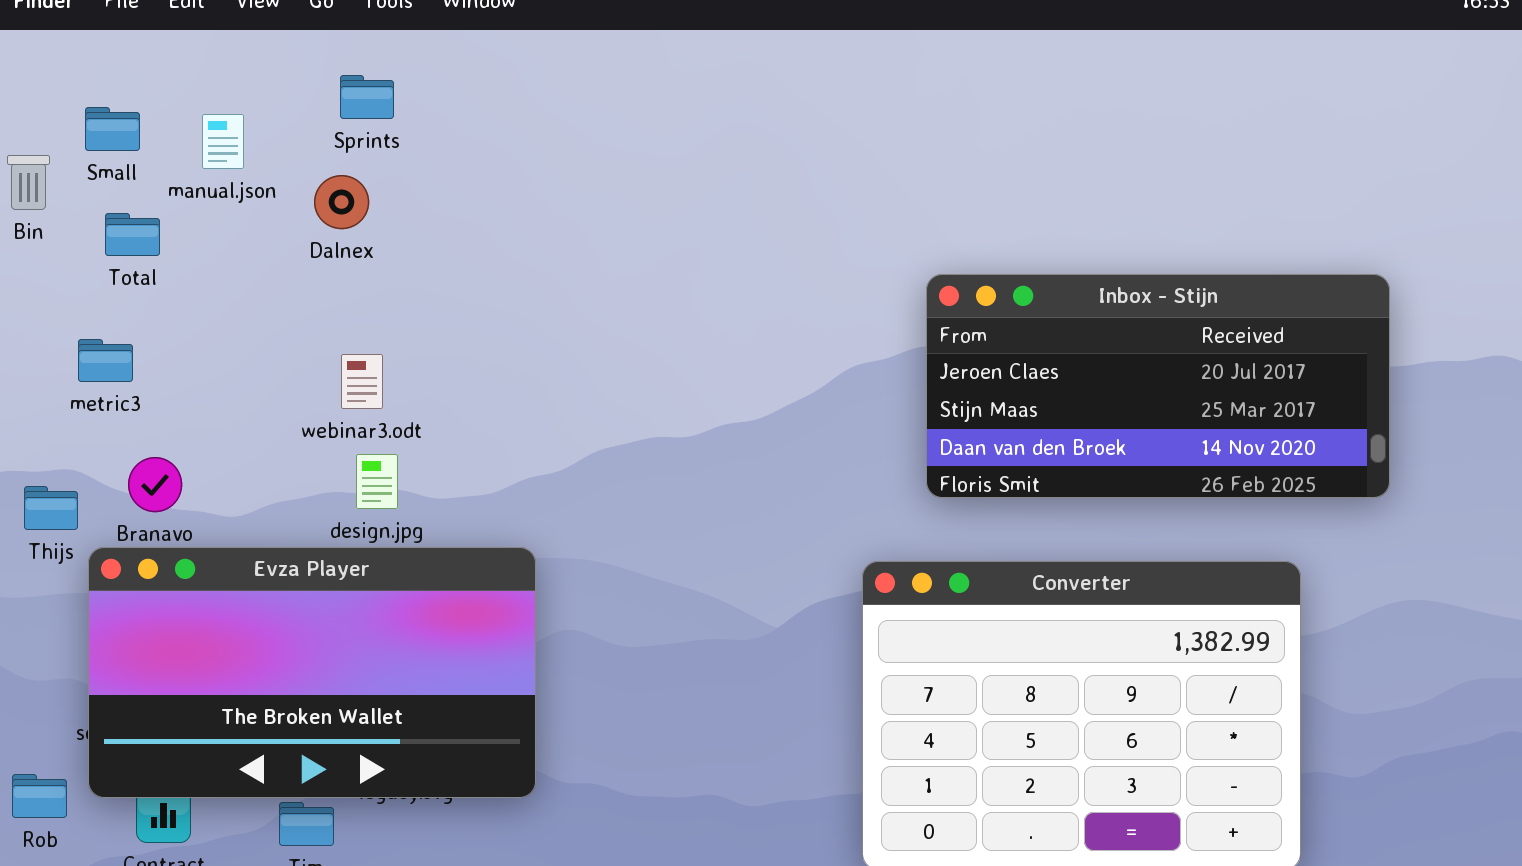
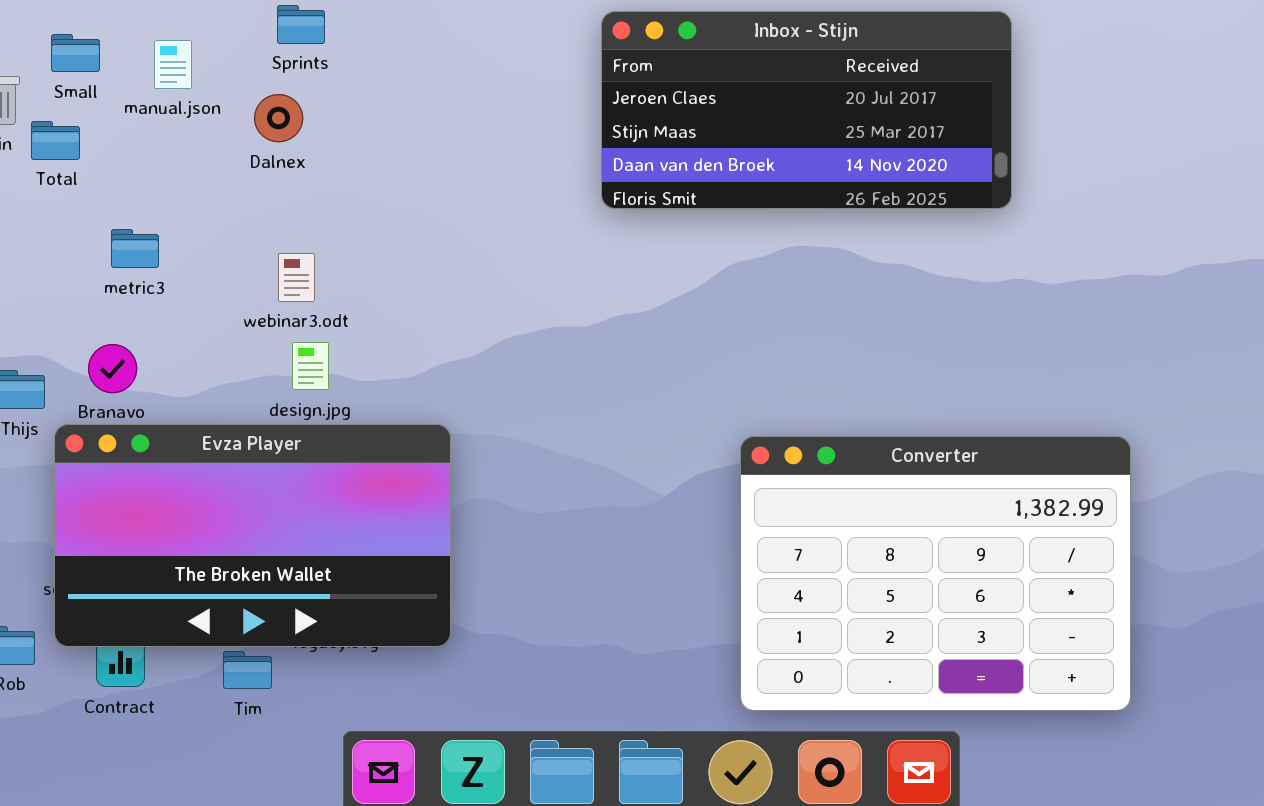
Total: [105,213,160,256] -> [31,121,80,160], moved
Inbox - Stijn: [926,274,1390,498] -> [601,11,1012,209], moved
metric3: [78,339,133,382] -> [111,229,159,268], moved

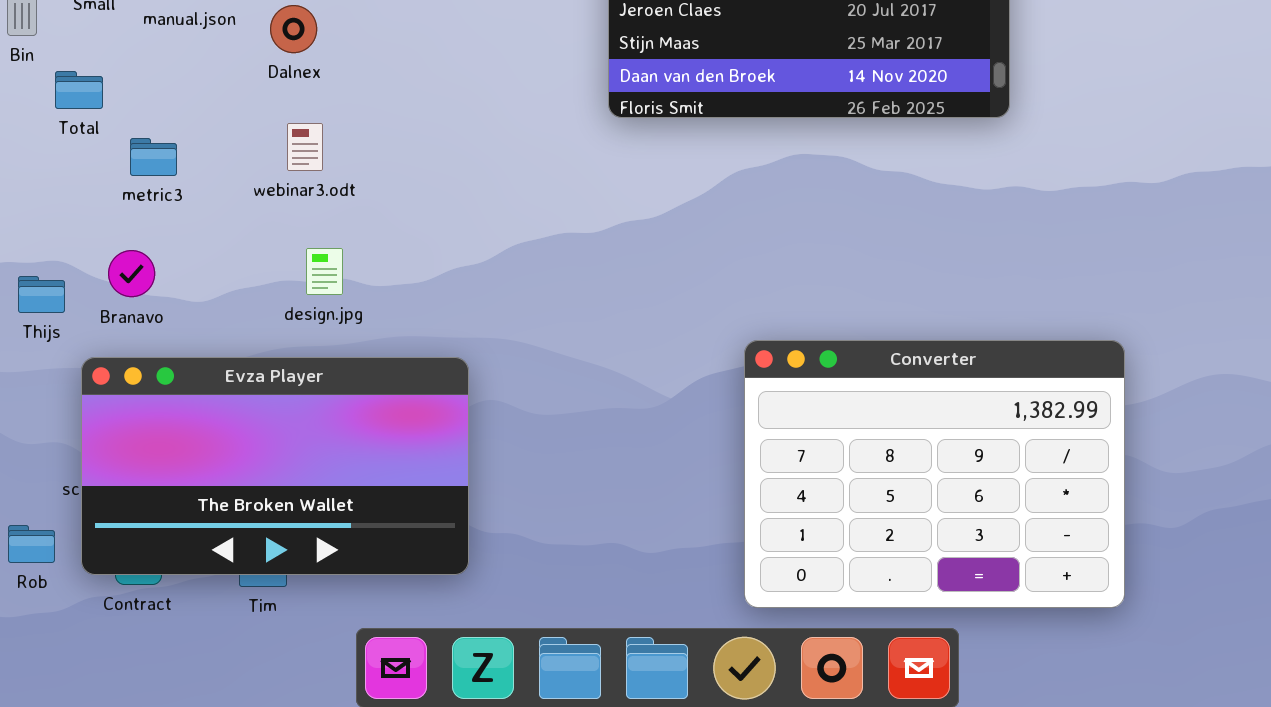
Total: [31,121,80,160] -> [55,71,103,109], moved
webinar3.odt: [278,253,315,302] -> [287,123,323,171], moved
Evza Player: [54,424,451,647] -> [81,357,469,575], moved

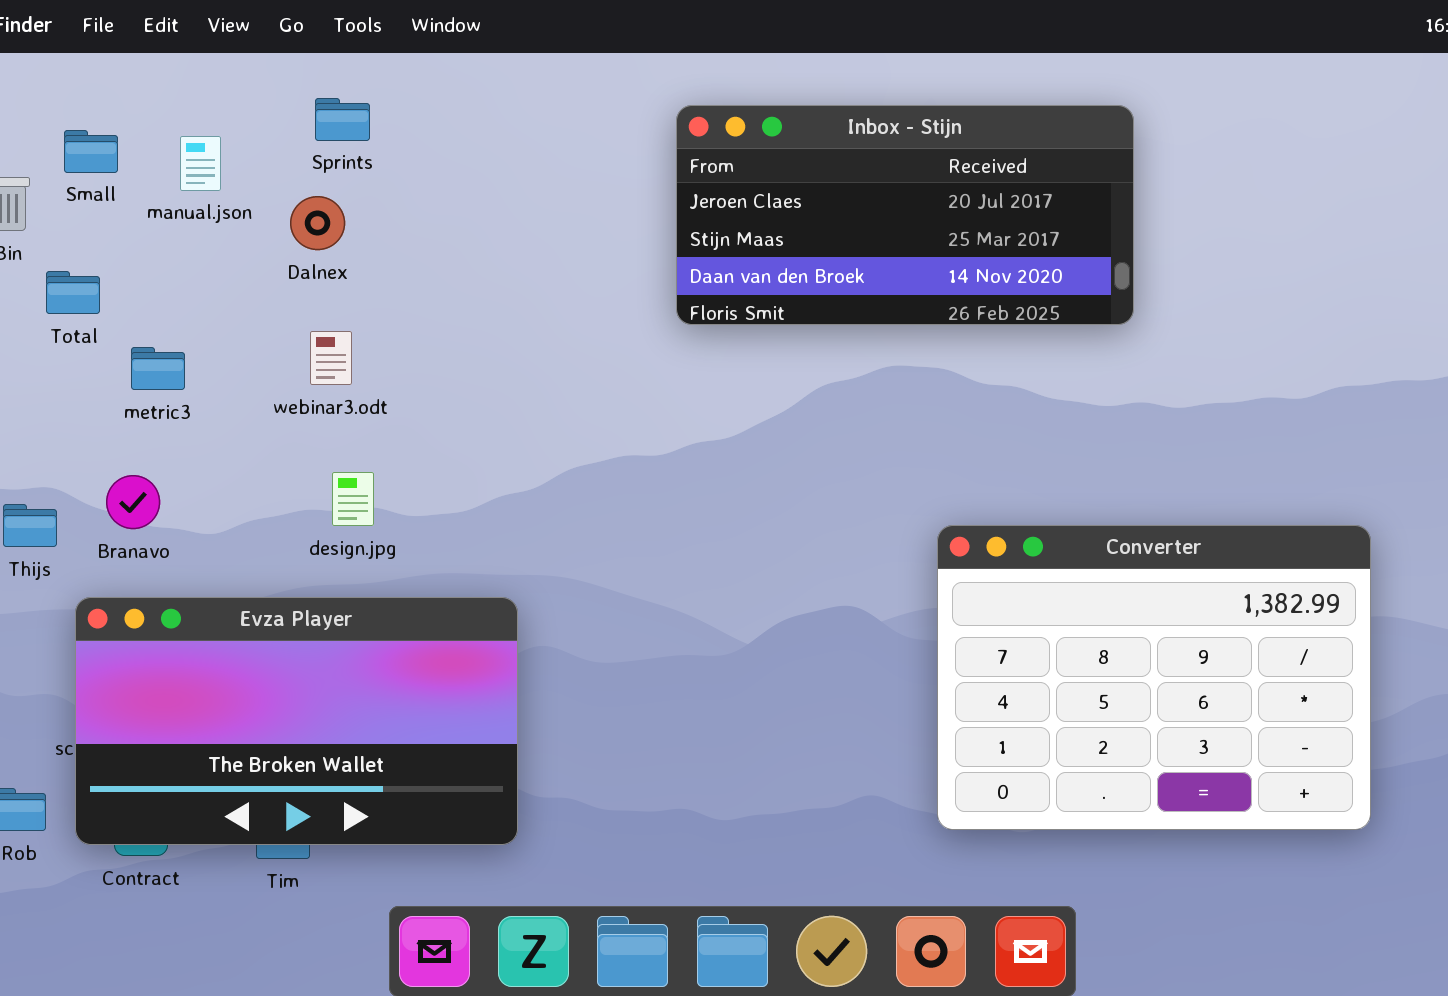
Converter: [744,340,1125,608] -> [937,525,1371,830], moved

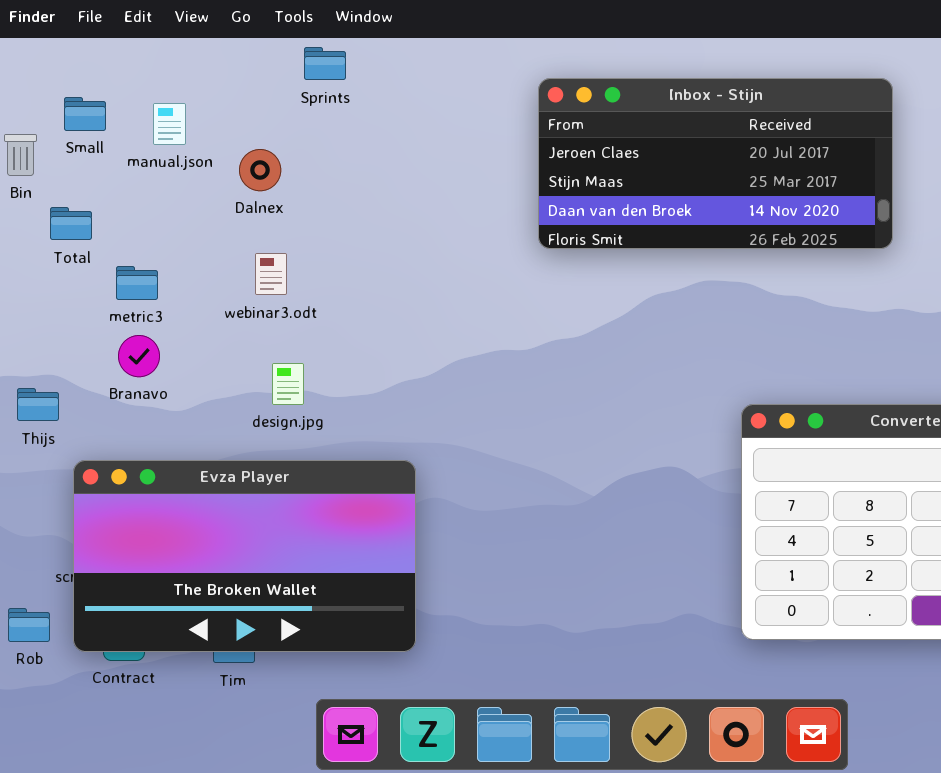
Sprints: [315,98,370,141] -> [304,47,346,80], moved
Branavo: [106,475,160,529] -> [118,335,160,377], moved

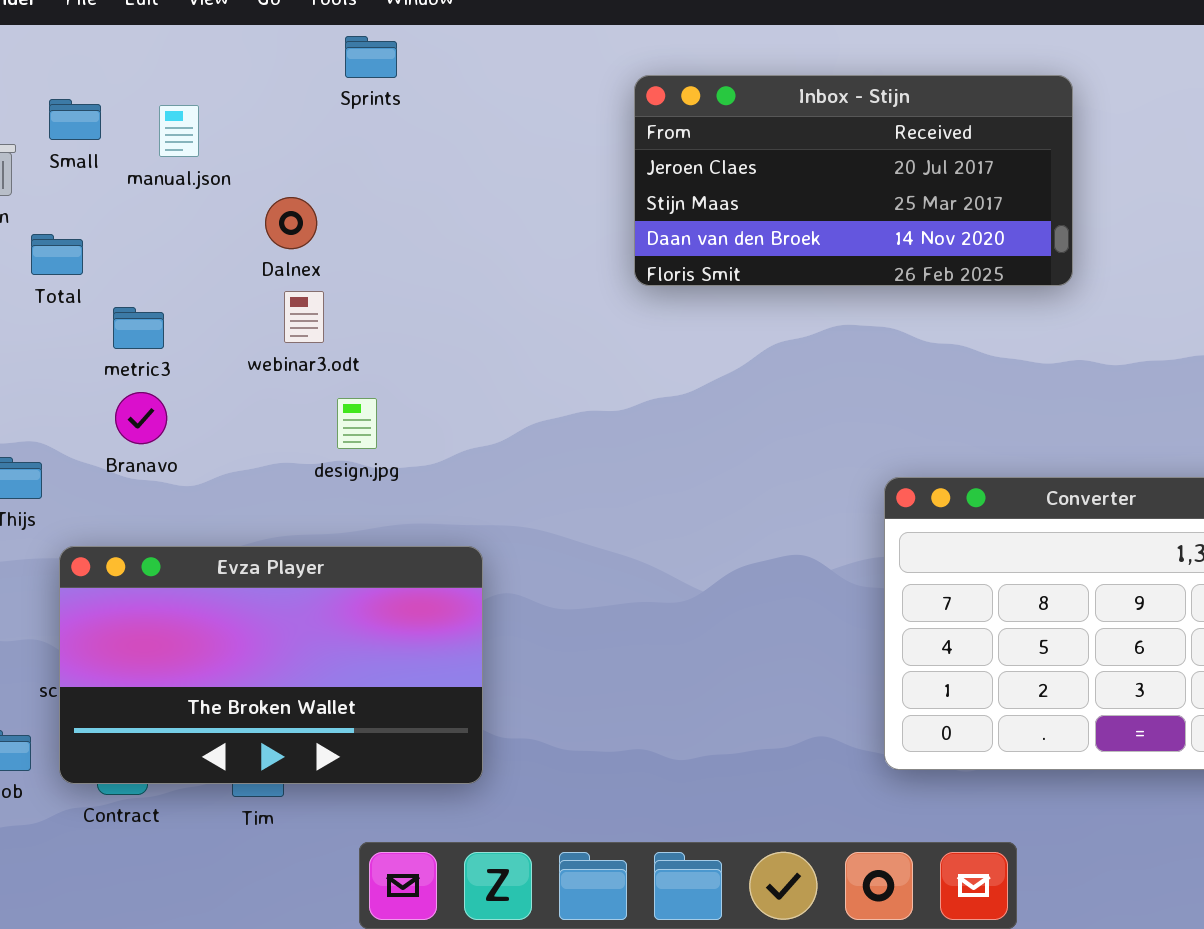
Dalnex: [239,149,281,191] -> [265,197,317,249], moved
design.jpg: [272,363,304,405] -> [337,398,377,449], moved

